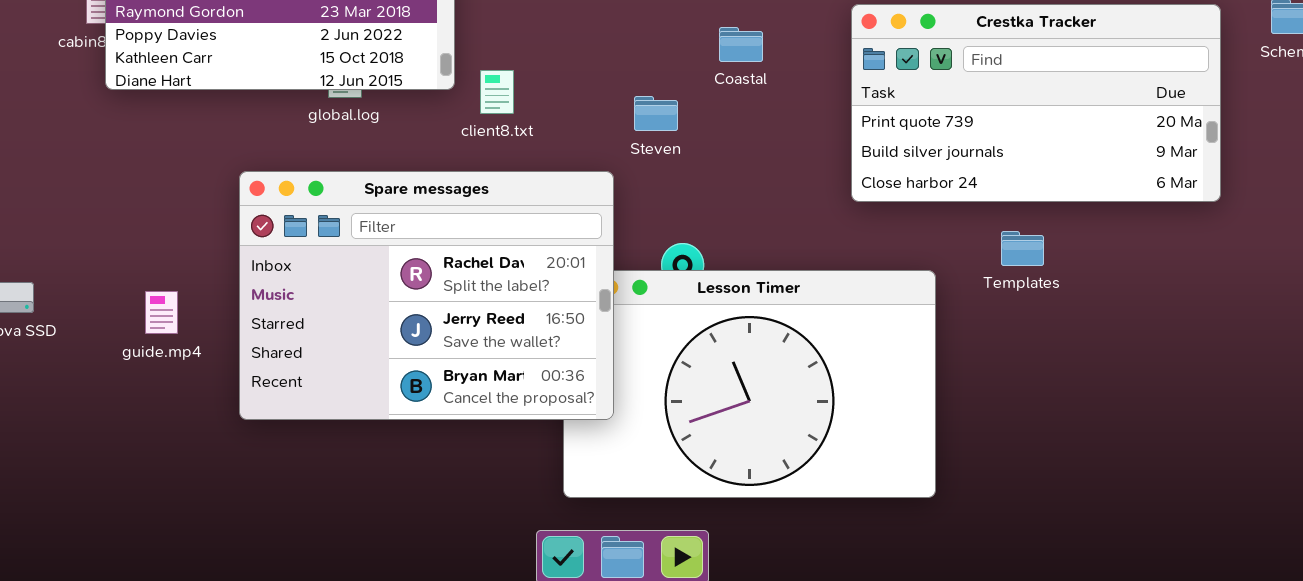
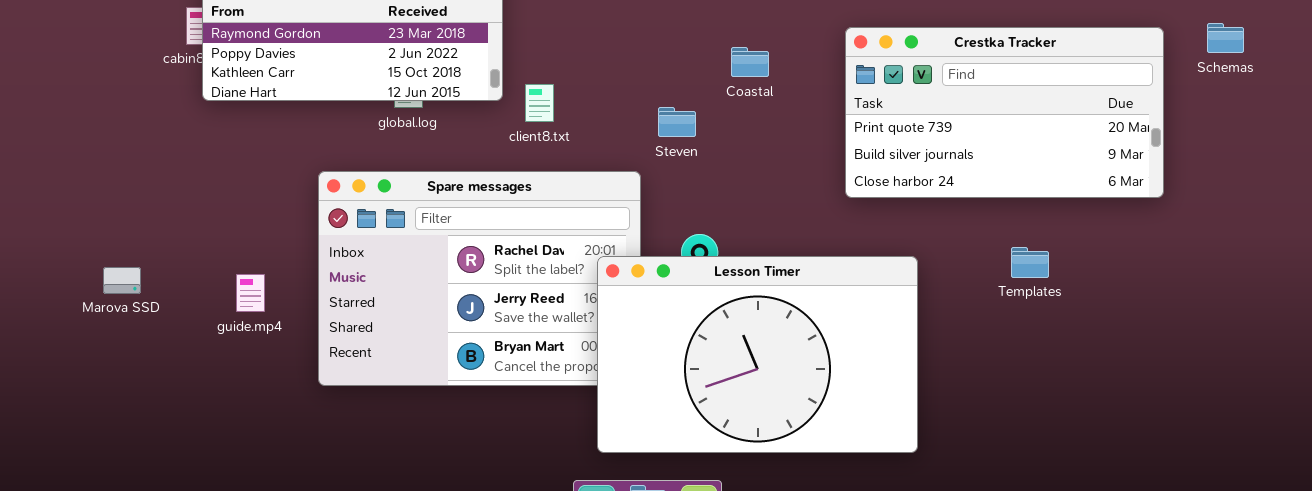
Templates: [1001,231,1044,266] -> [1011,247,1049,278], moved
Lesson Timer: [563,270,936,498] -> [597,256,918,453], raised

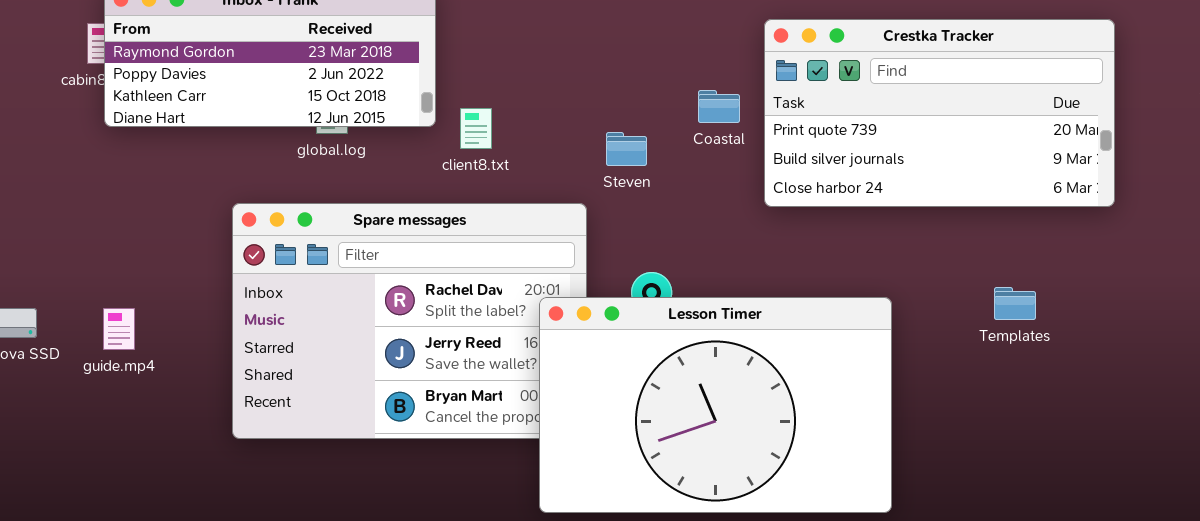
Crestka Tracker: [845,27,1164,198] -> [764,19,1115,207], moved
Coastal: [731,47,769,77] -> [698,90,740,123], moved
guide.mp4: [236,274,265,312] -> [103,308,135,350], moved

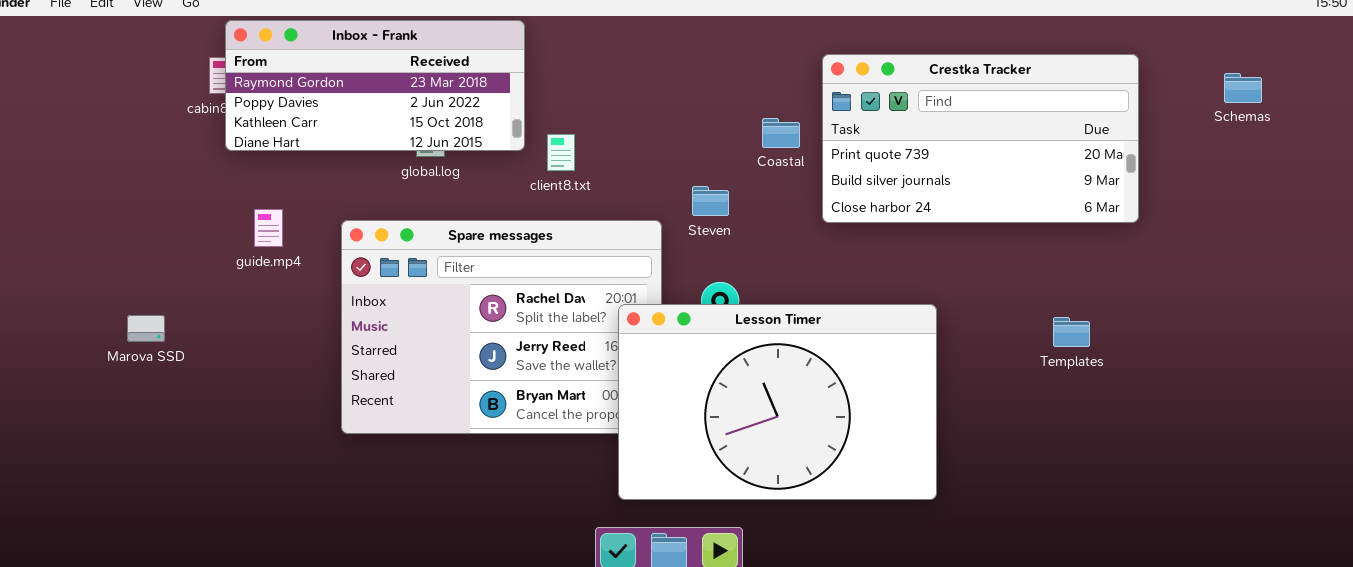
Steven: [606,132,647,166] -> [692,186,729,216], moved
Templates: [994,287,1036,320] -> [1053,317,1090,347], moved
guide.mp4: [103,308,135,350] -> [254,209,283,247], moved

